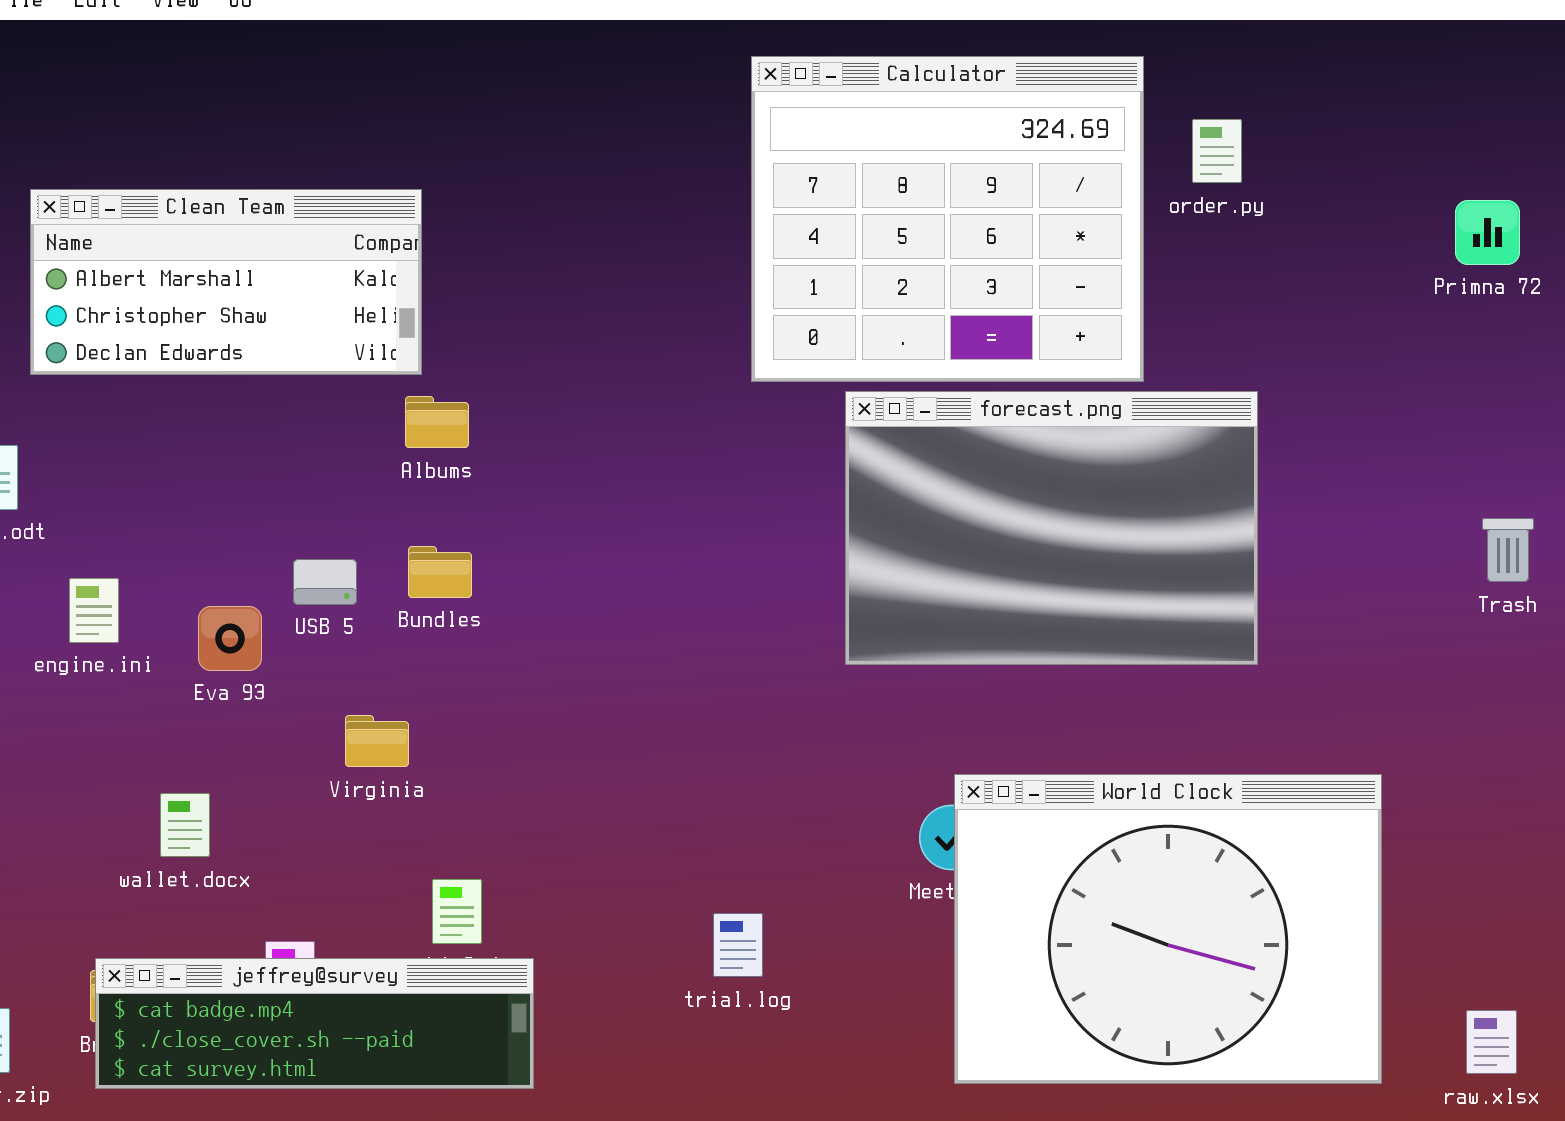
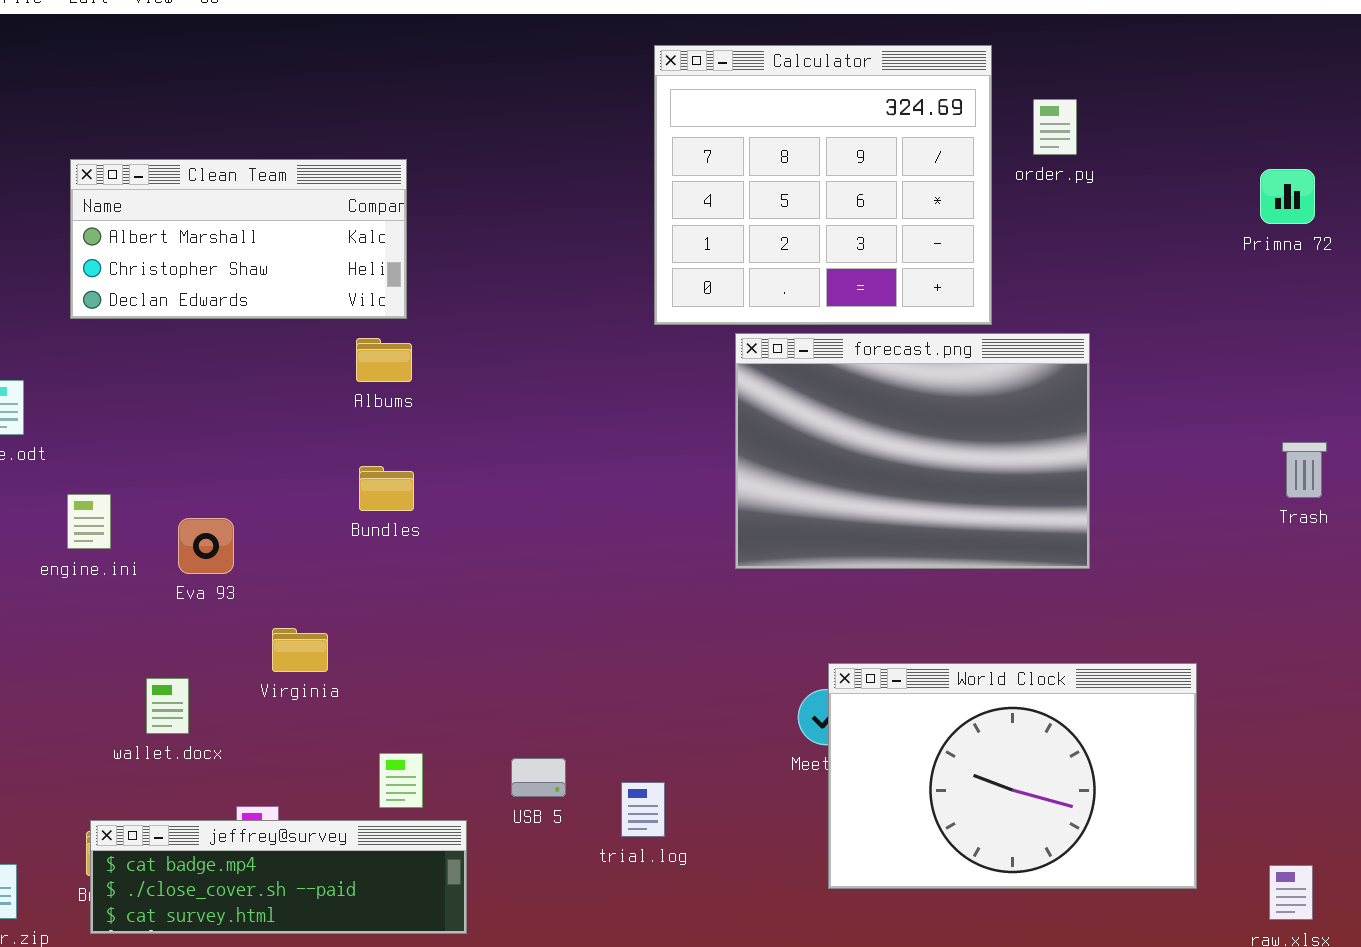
Clean Team: [30,189,422,375] -> [70,159,407,319], moved
USB 5: [293,559,357,605] -> [511,758,566,797], moved
Virginia: [345,715,409,767] -> [272,628,328,672], moved
World Clock: [954,774,1382,1084] -> [828,663,1197,889], resized

